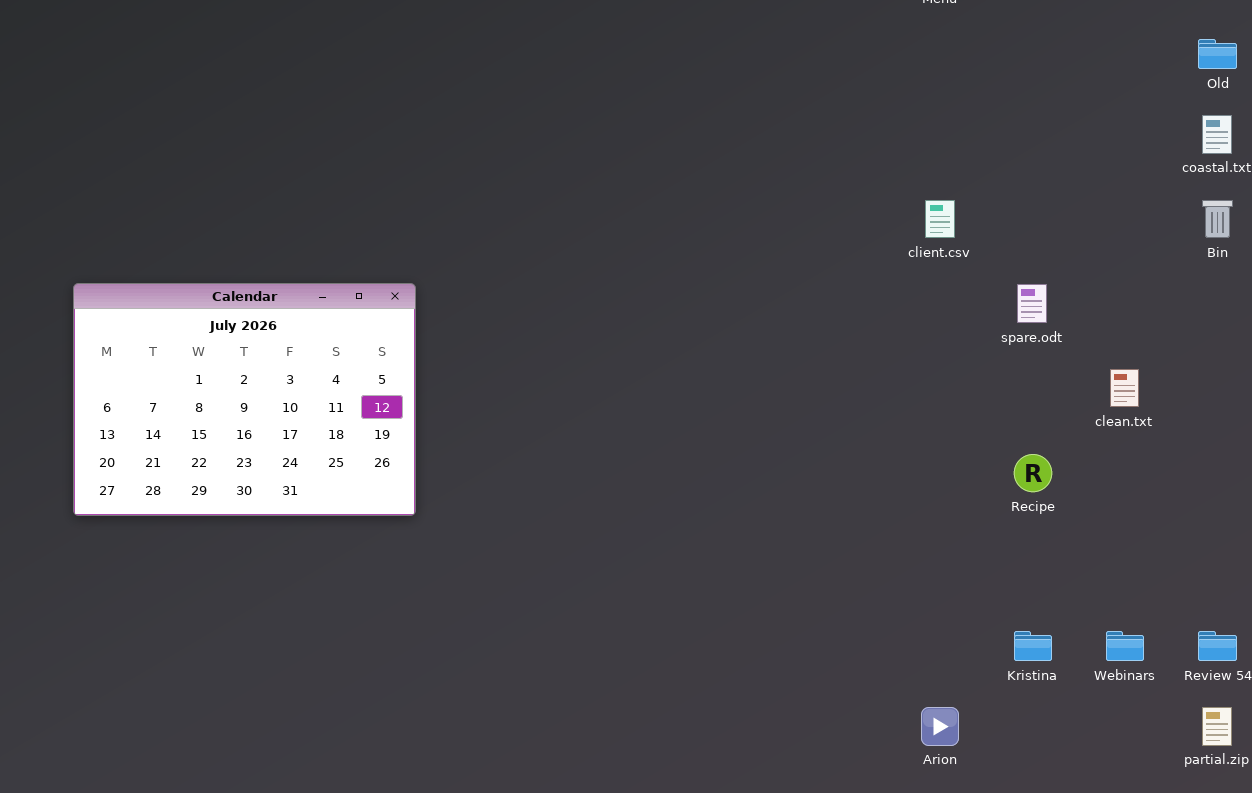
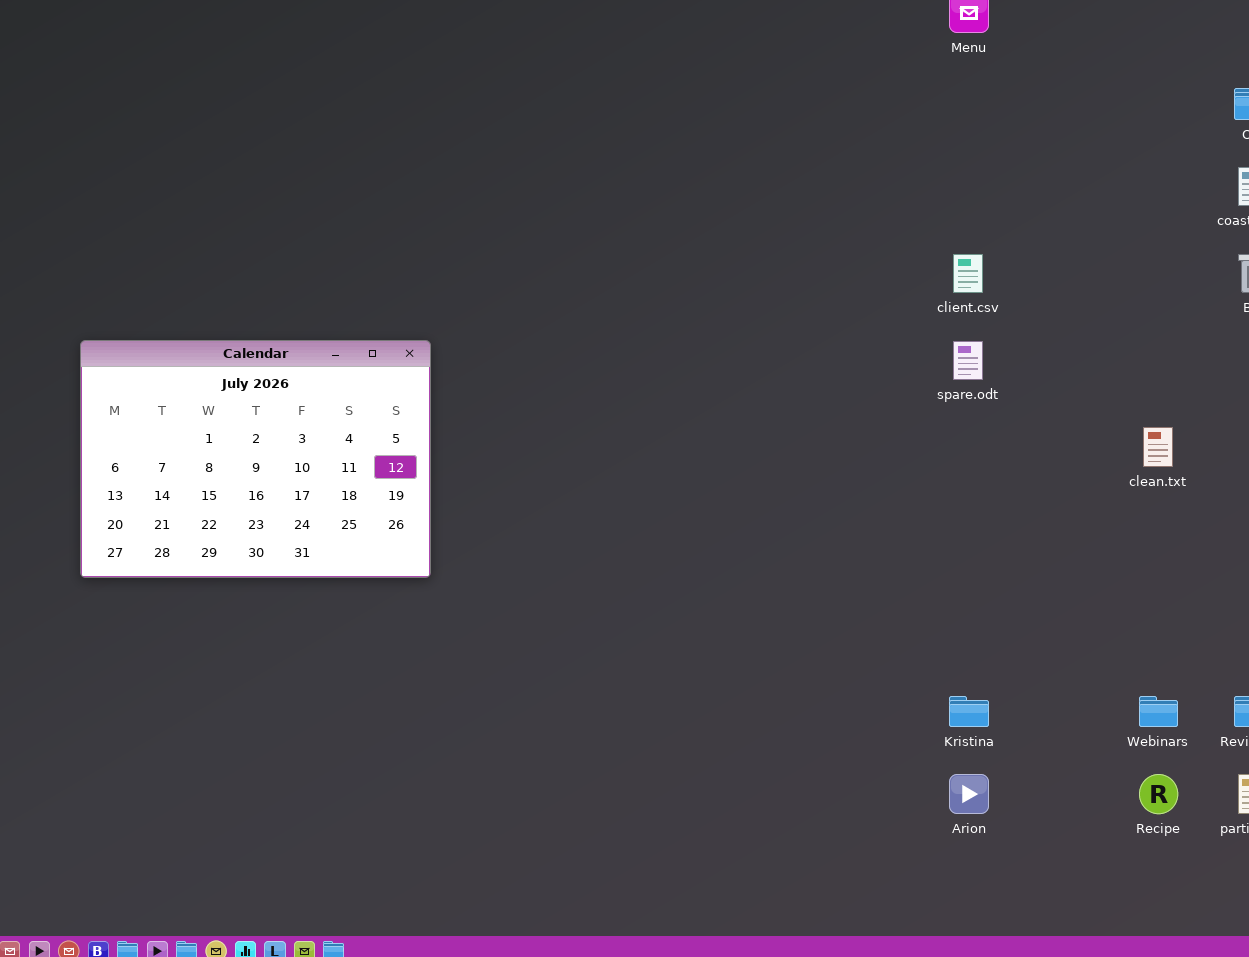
spare.odt: [1017,284,1047,323] -> [953,341,983,380], moved
Recipe: [1014,454,1052,492] -> [1139,774,1178,814], moved
Kristina: [1014,631,1052,661] -> [949,696,989,727], moved

